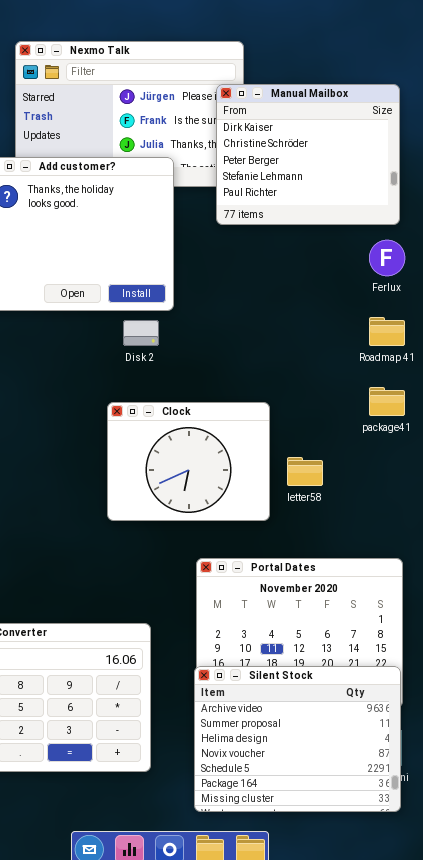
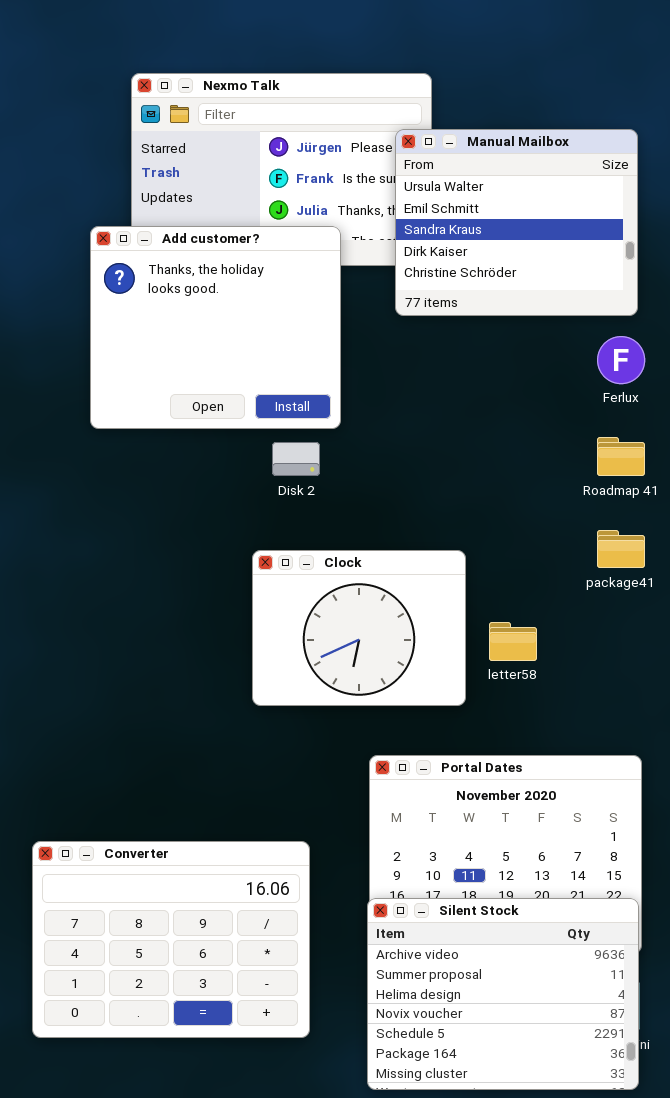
Manual Mailbox: [216,84,400,225] -> [395,129,638,316], scrolled up 3 rows

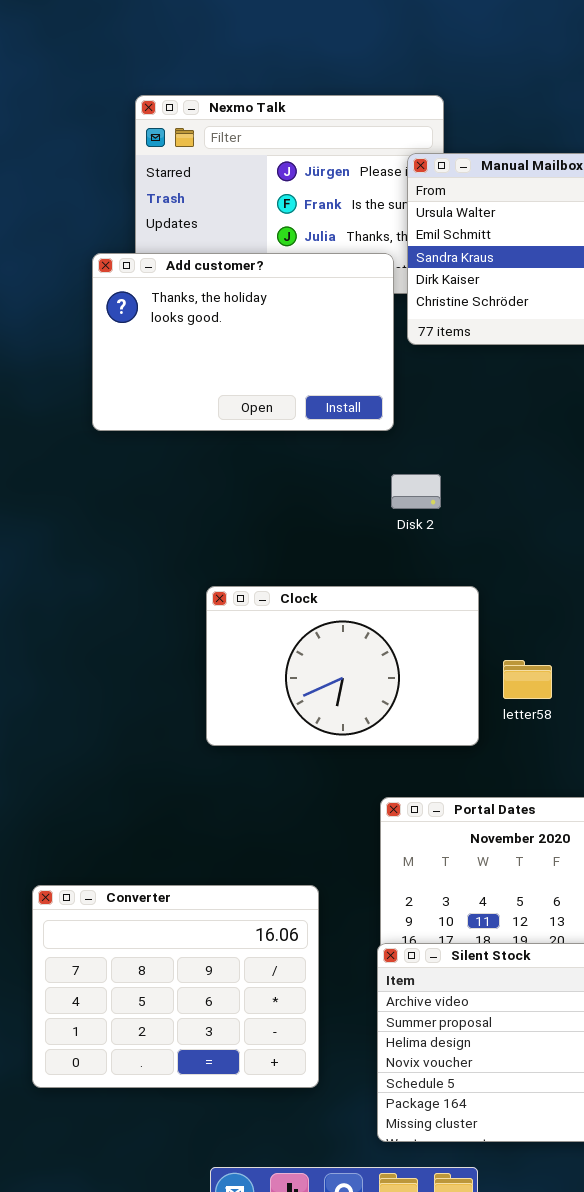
Add customer?: [90,226,341,429] -> [92,253,394,431], resized
Disk 2: [272,442,320,476] -> [391,474,441,509], moved
Clock: [252,550,466,706] -> [206,586,479,746], resized

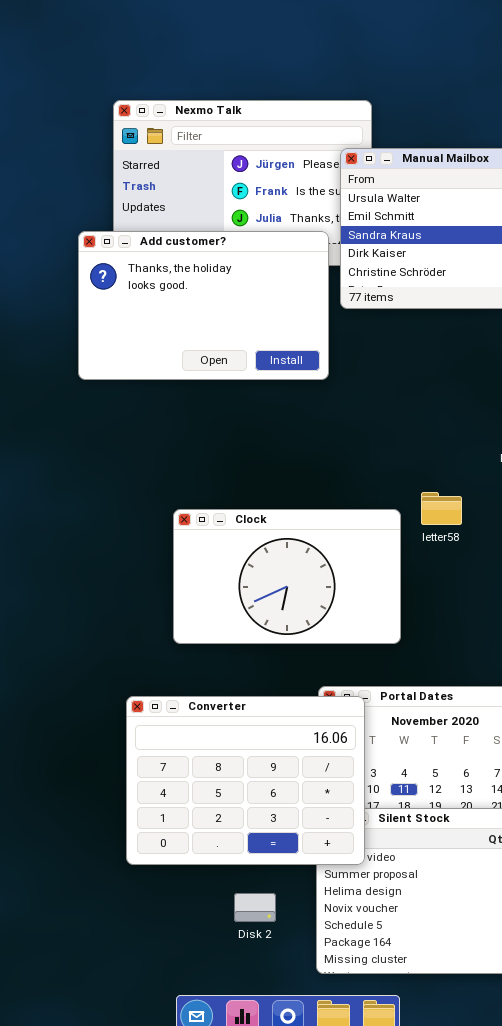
Disk 2: [391,474,441,509] -> [234,893,276,922], moved
letter58: [503,660,552,699] -> [421,492,462,525], moved
Converter: [32,885,319,1088] -> [126,696,365,865], moved

